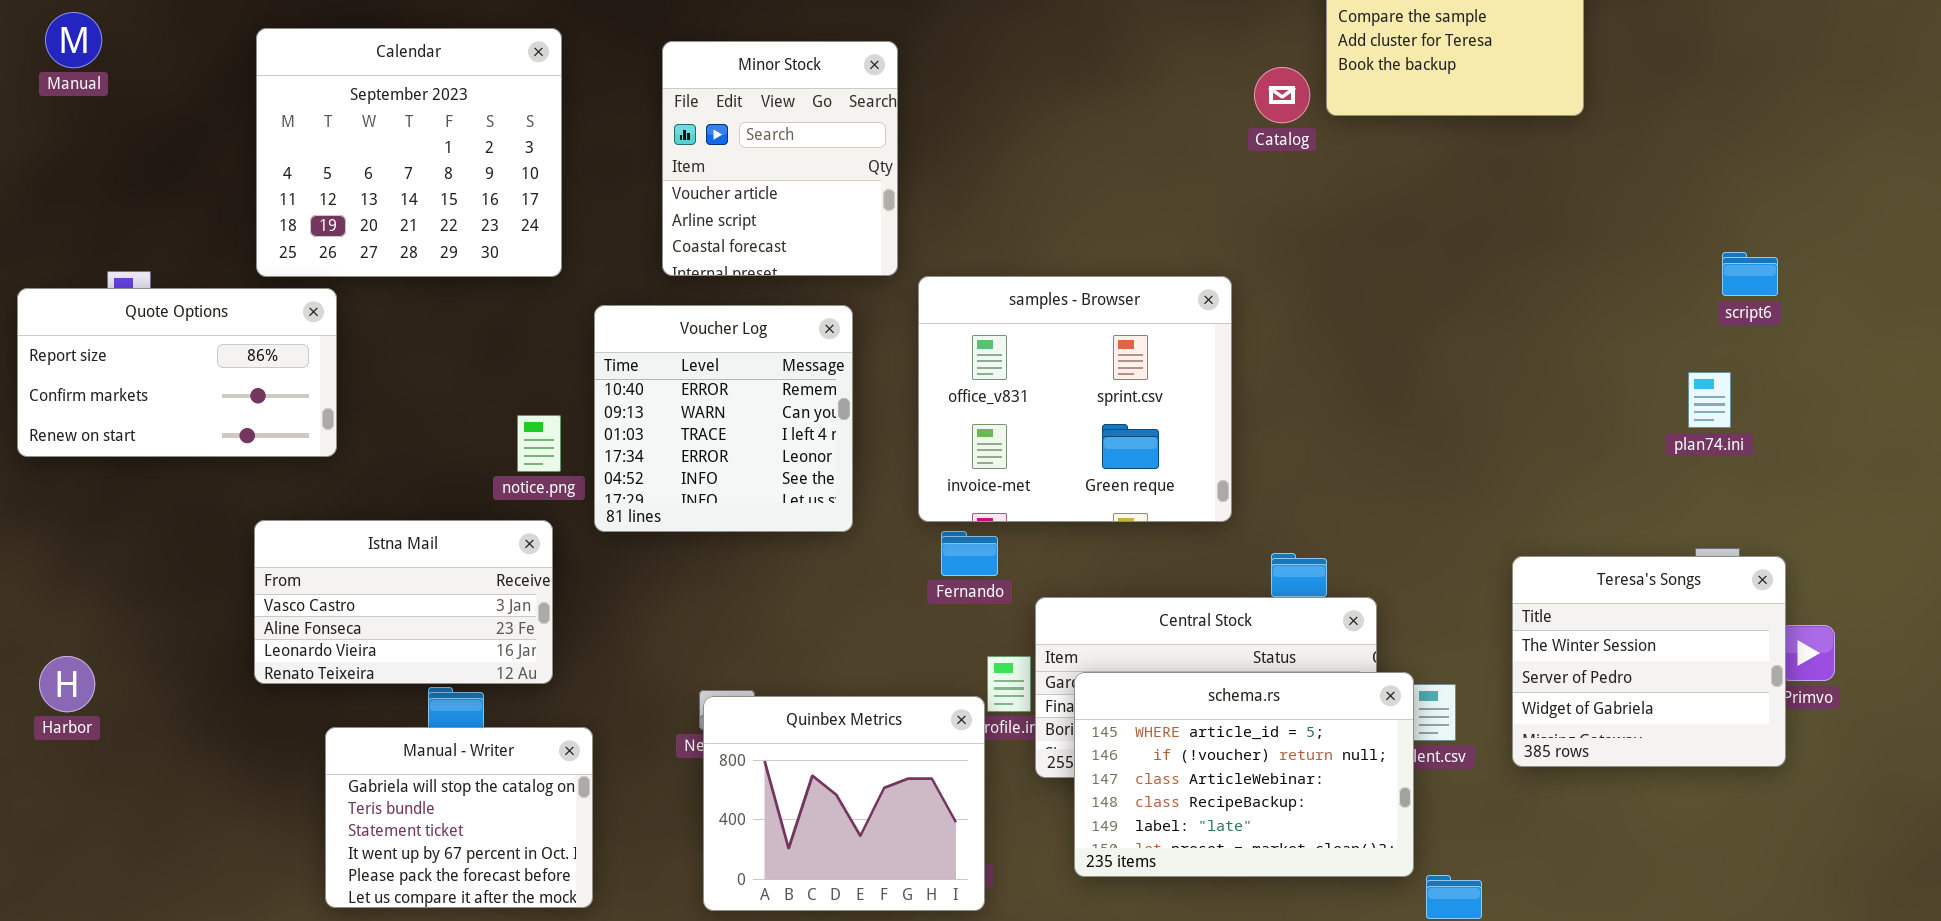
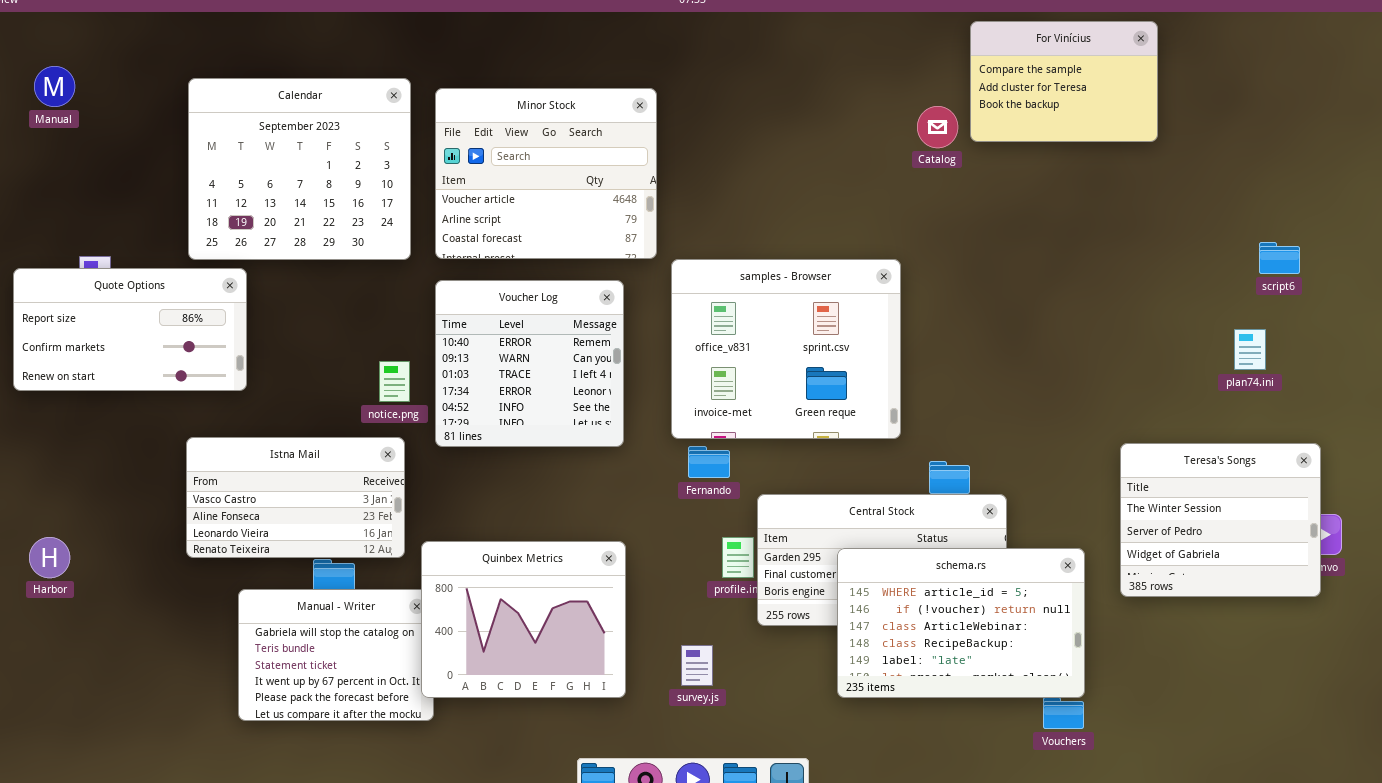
Minor Stock: [662,41,898,276] -> [435,88,657,259], resized
Teresa's Songs: [1512,556,1786,767] -> [1120,443,1321,597], moved
schema.rs: [1074,672,1414,877] -> [837,548,1085,698], moved
Quinbex Metrics: [703,696,985,911] -> [421,541,626,698], moved

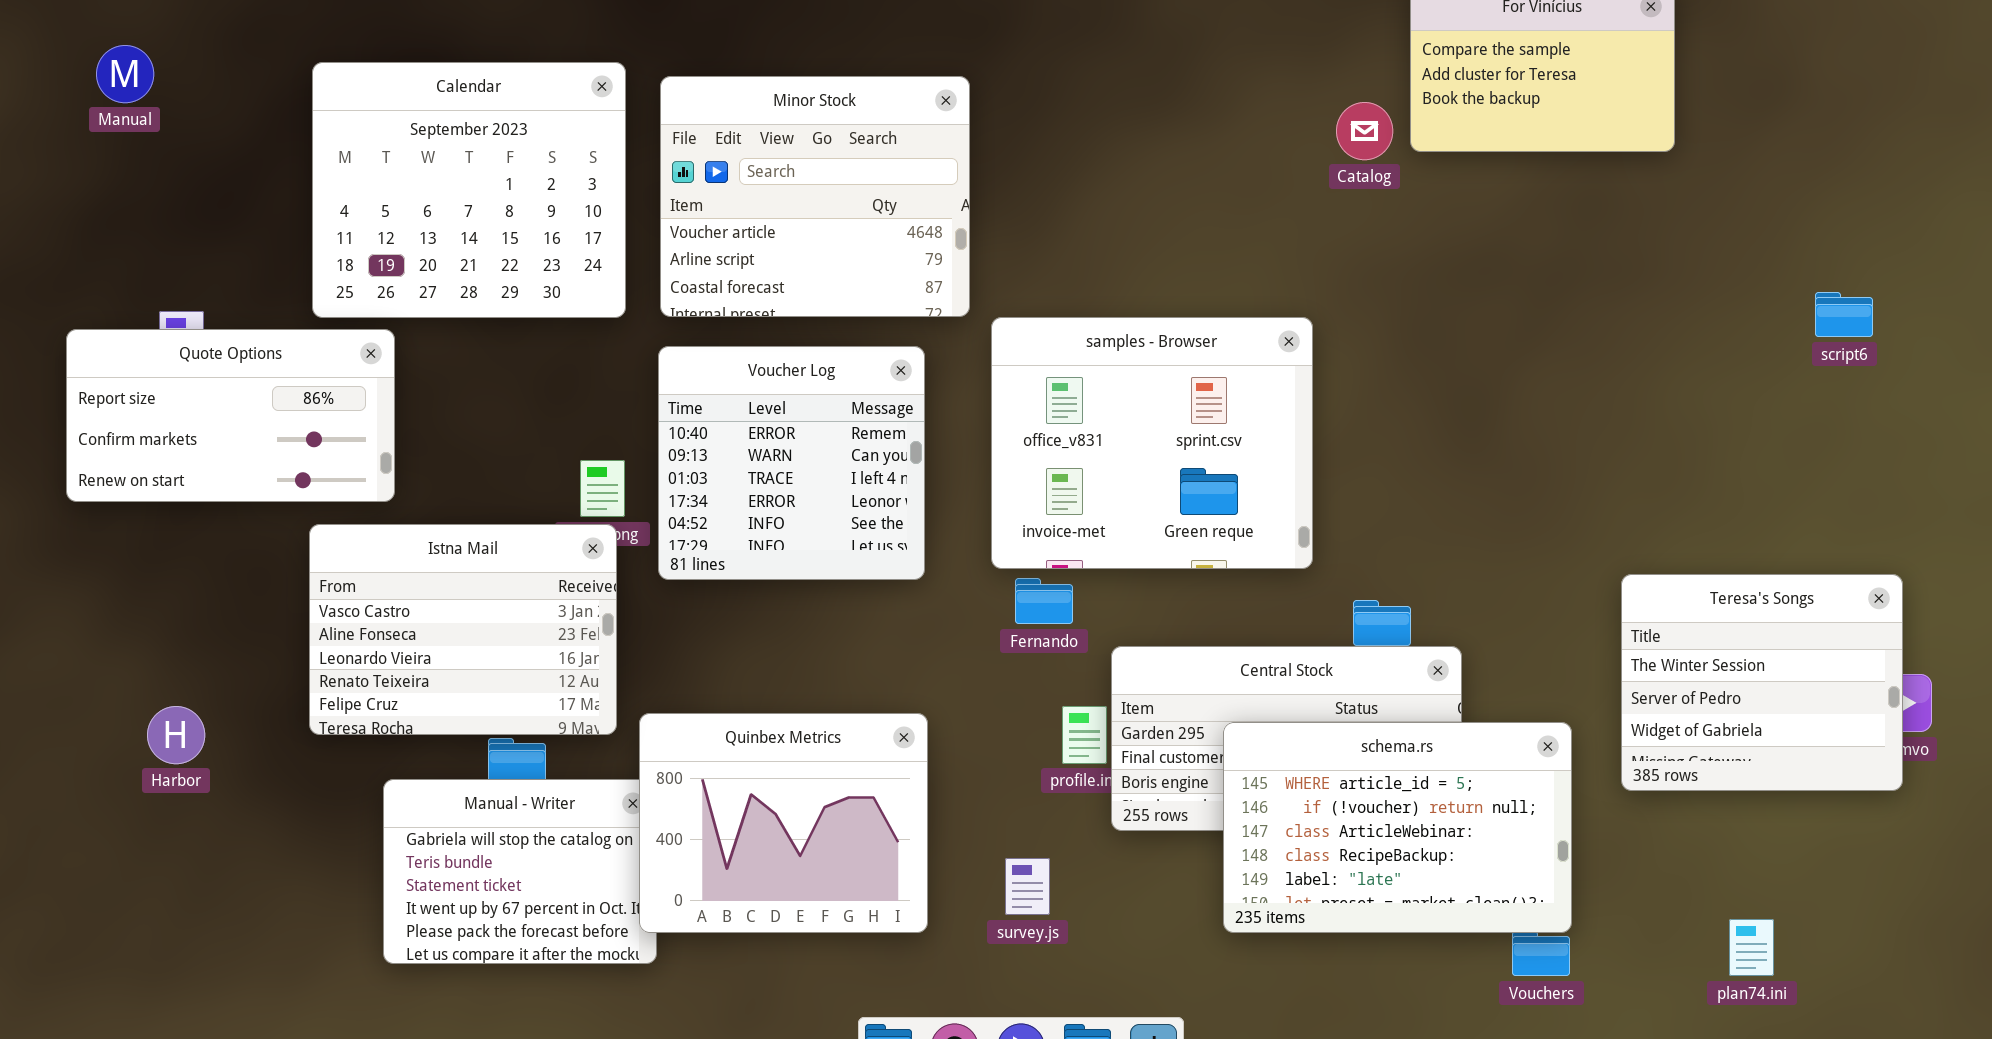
plan74.ini: [1234,329,1266,370] -> [1729,919,1774,976], moved
Istna Mail: [186,437,405,558] -> [309,524,617,735], resized
Harbor: [29,537,70,578] -> [147,706,205,764], moved

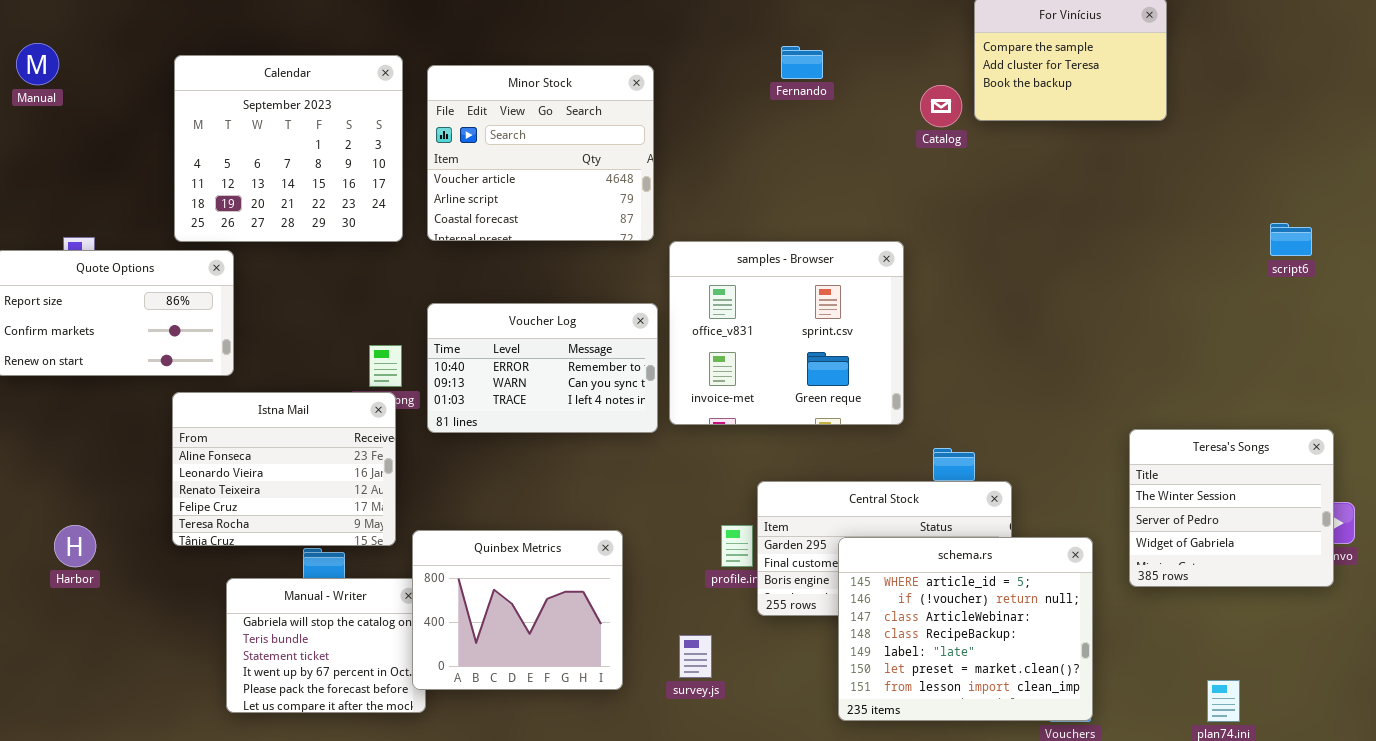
Voucher Log: [658,346,925,580] -> [427,303,658,433], resized
Istna Mail: [309,524,617,735] -> [172,392,396,546], scrolled down 1 row
Fernando: [1015,578,1073,624] -> [781,46,823,79], moved
schema.rs: [1223,722,1572,933] -> [838,537,1093,721], resized

